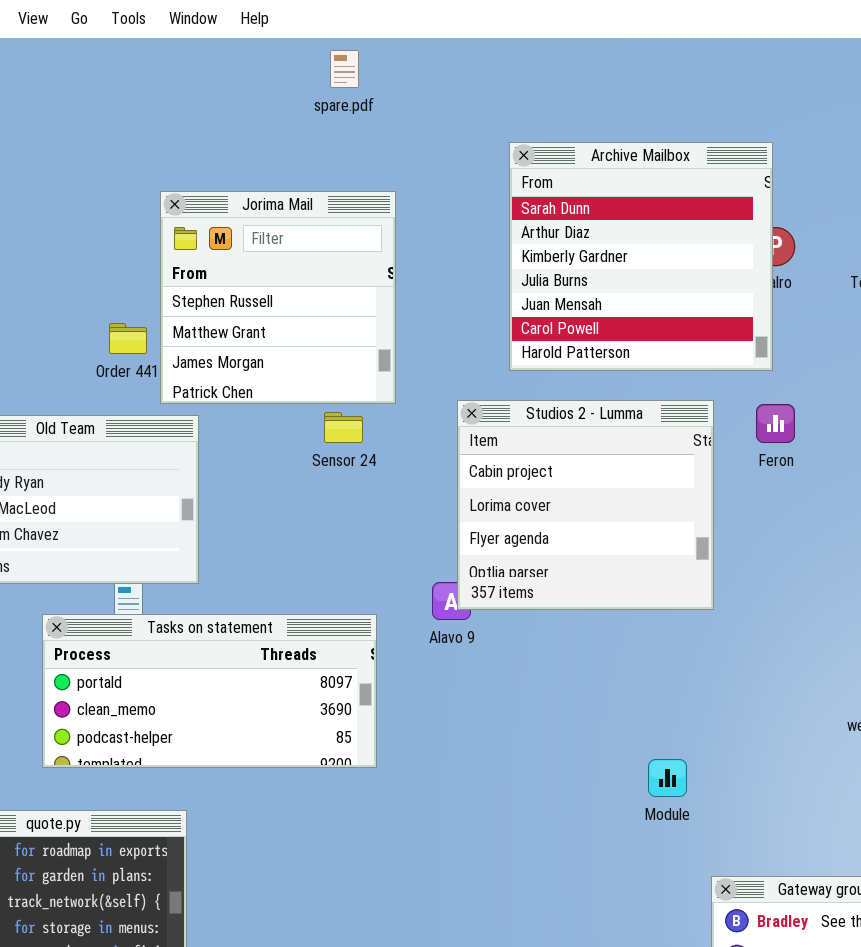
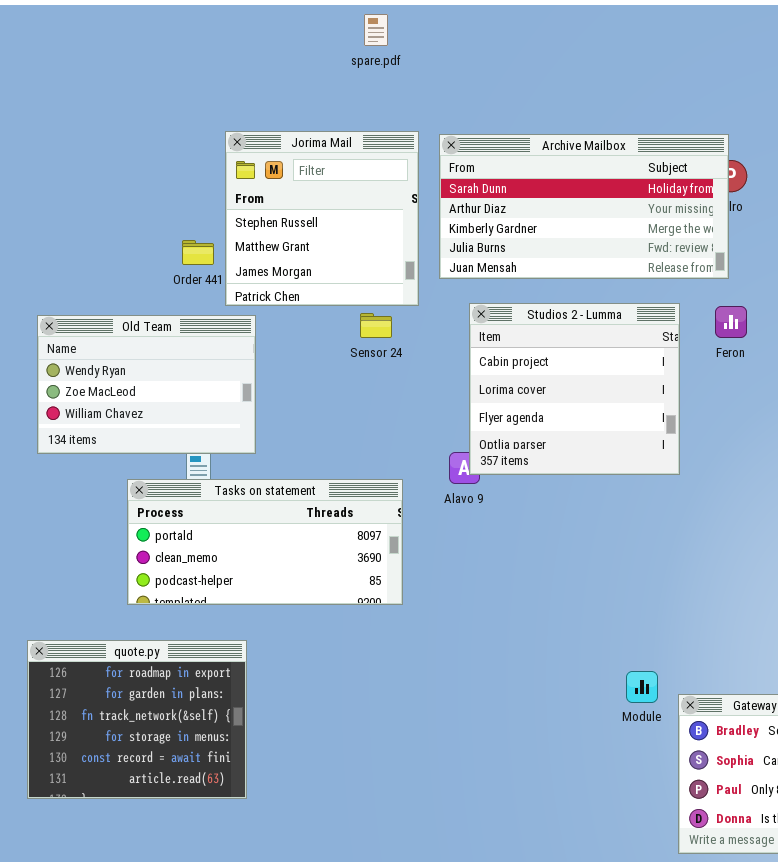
Archive Mailbox: [509,142,773,371] -> [439,134,729,279], resized
Module: [648,759,687,797] -> [626,671,658,703], moved

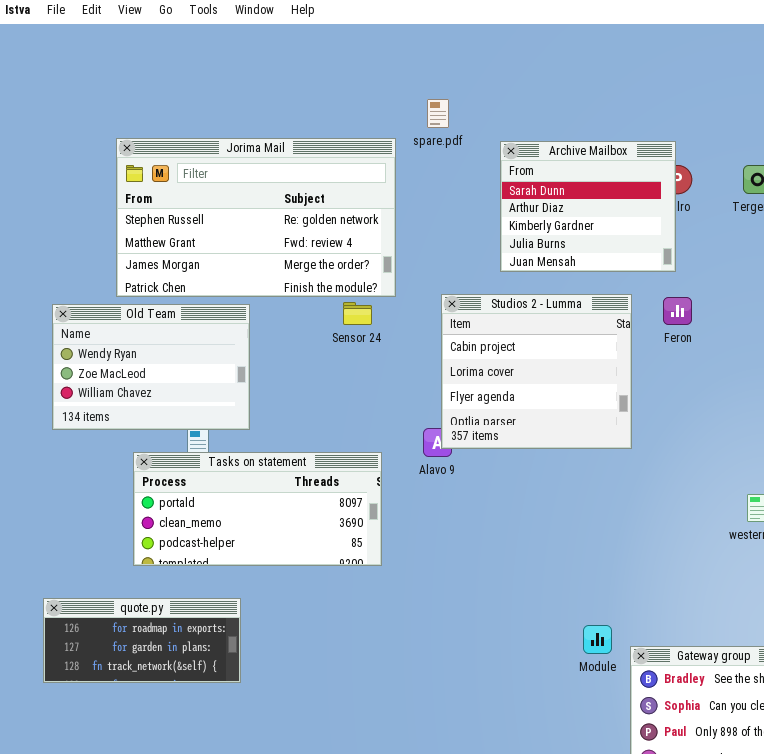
spare.pdf: [364,14,388,46] -> [427,99,449,128], moved
Jorima Mail: [225,131,419,306] -> [116,138,396,297], resized
Archive Mailbox: [439,134,729,279] -> [500,141,676,272], resized
quote.py: [27,640,247,799] -> [43,598,241,683], resized

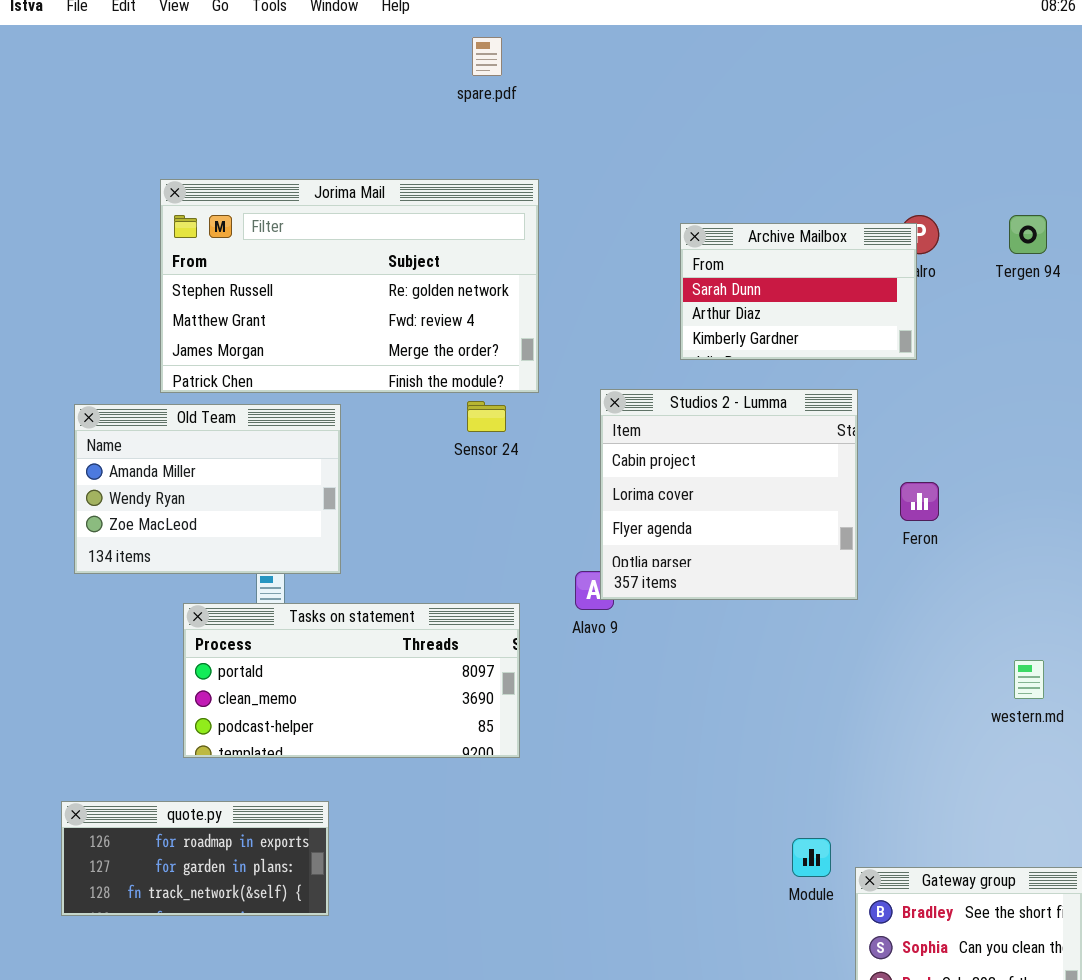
spare.pdf: [427,99,449,128] -> [472,37,502,76], moved
Archive Mailbox: [500,141,676,272] -> [680,223,917,360], resized
Feron: [663,297,692,325] -> [900,482,939,521], moved
Old Team: [52,304,250,430] -> [74,404,341,574], scrolled up 1 row

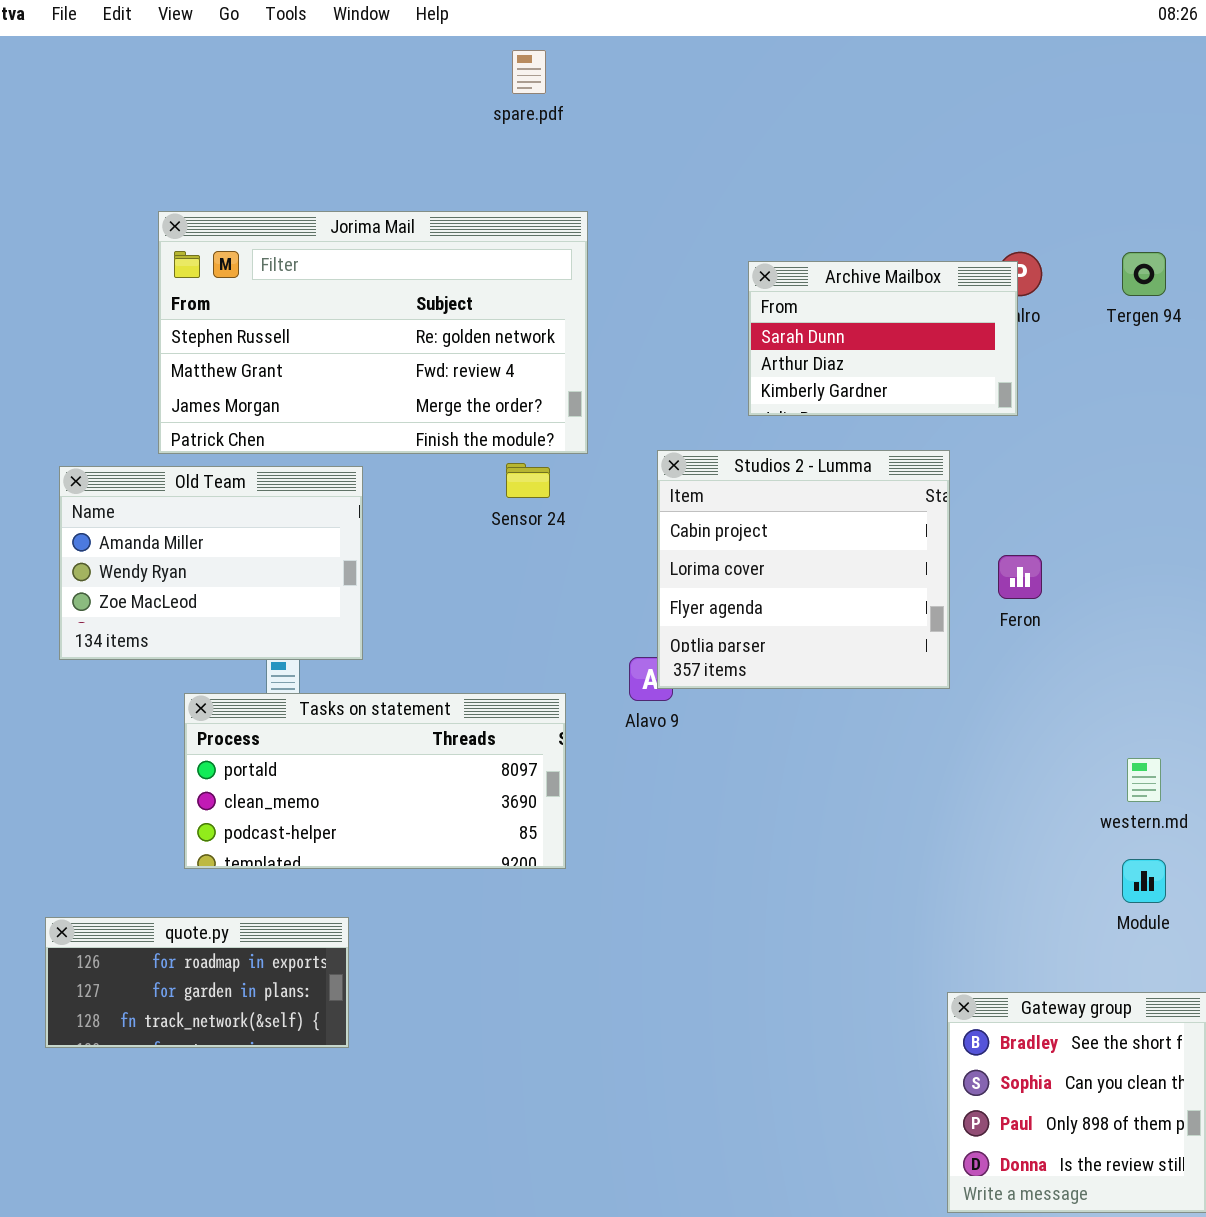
Module: [792,838,831,877] -> [1122,859,1166,903], moved

